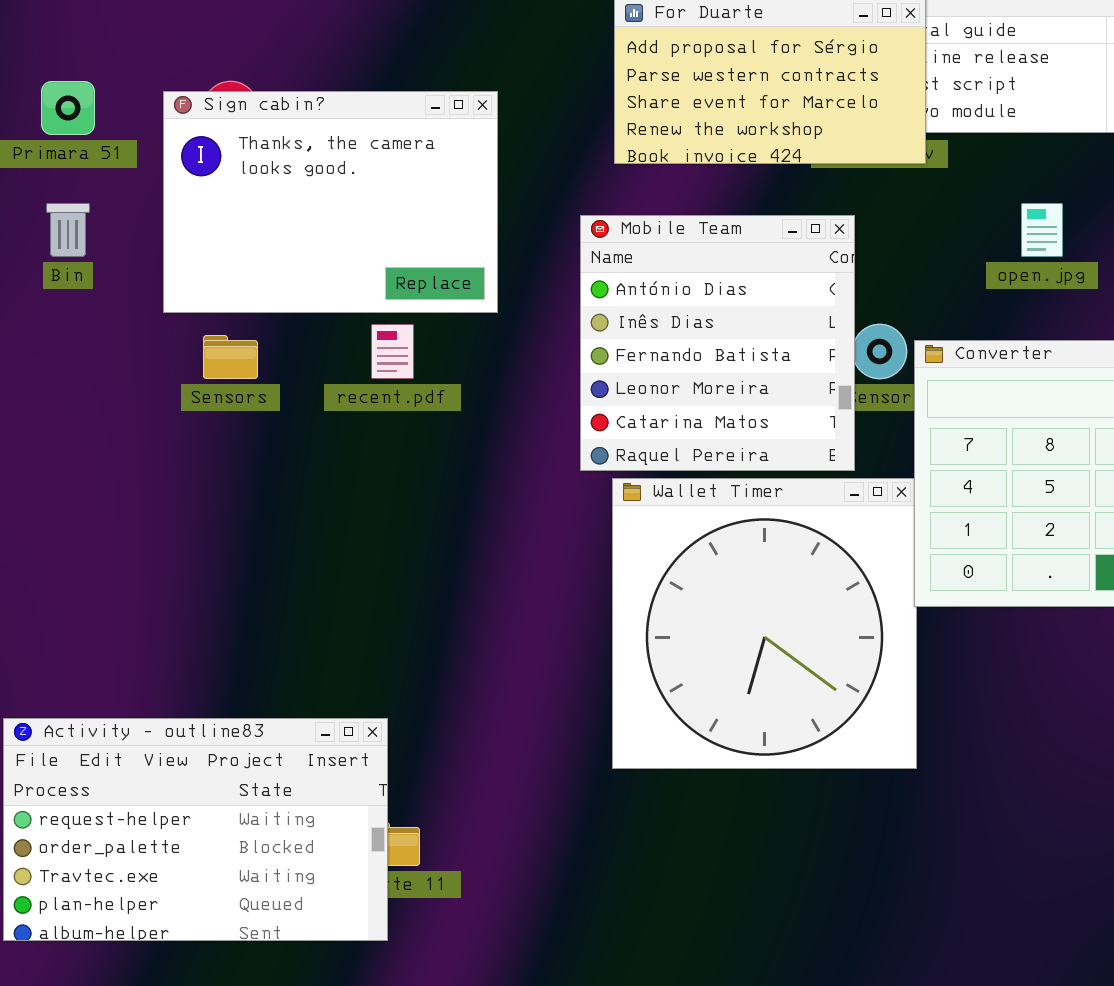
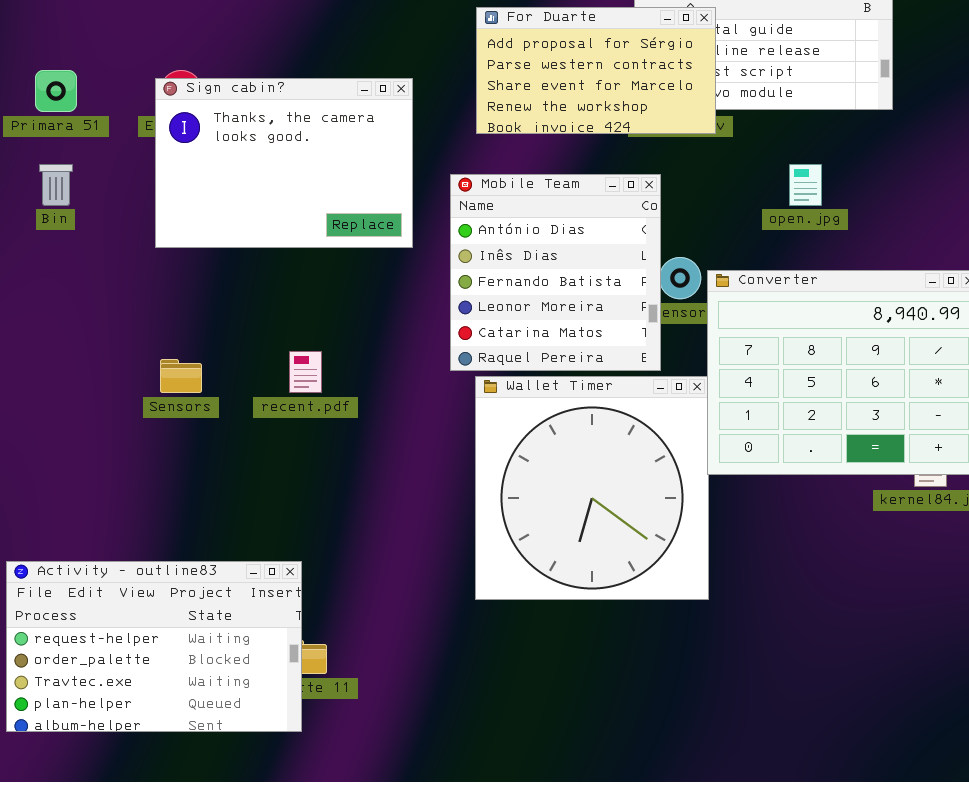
Sign cabin?: [163,91,498,313] -> [155,78,413,248], moved
recent.pdf: [371,324,414,379] -> [289,351,322,393], moved
Sensors: [203,335,258,379] -> [160,359,202,393], moved

